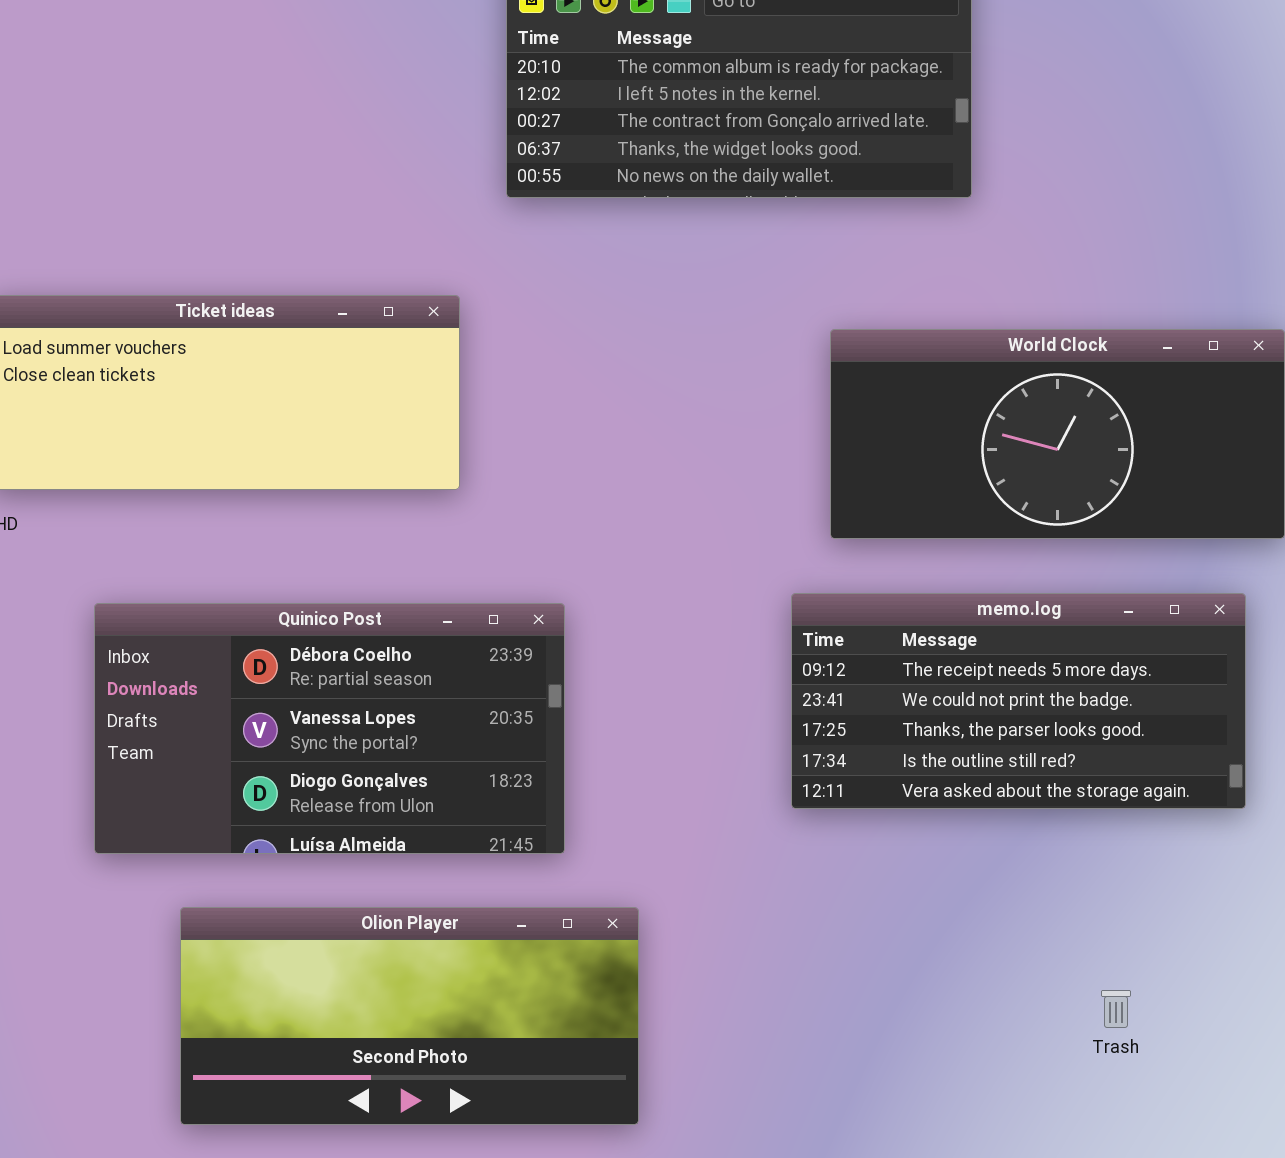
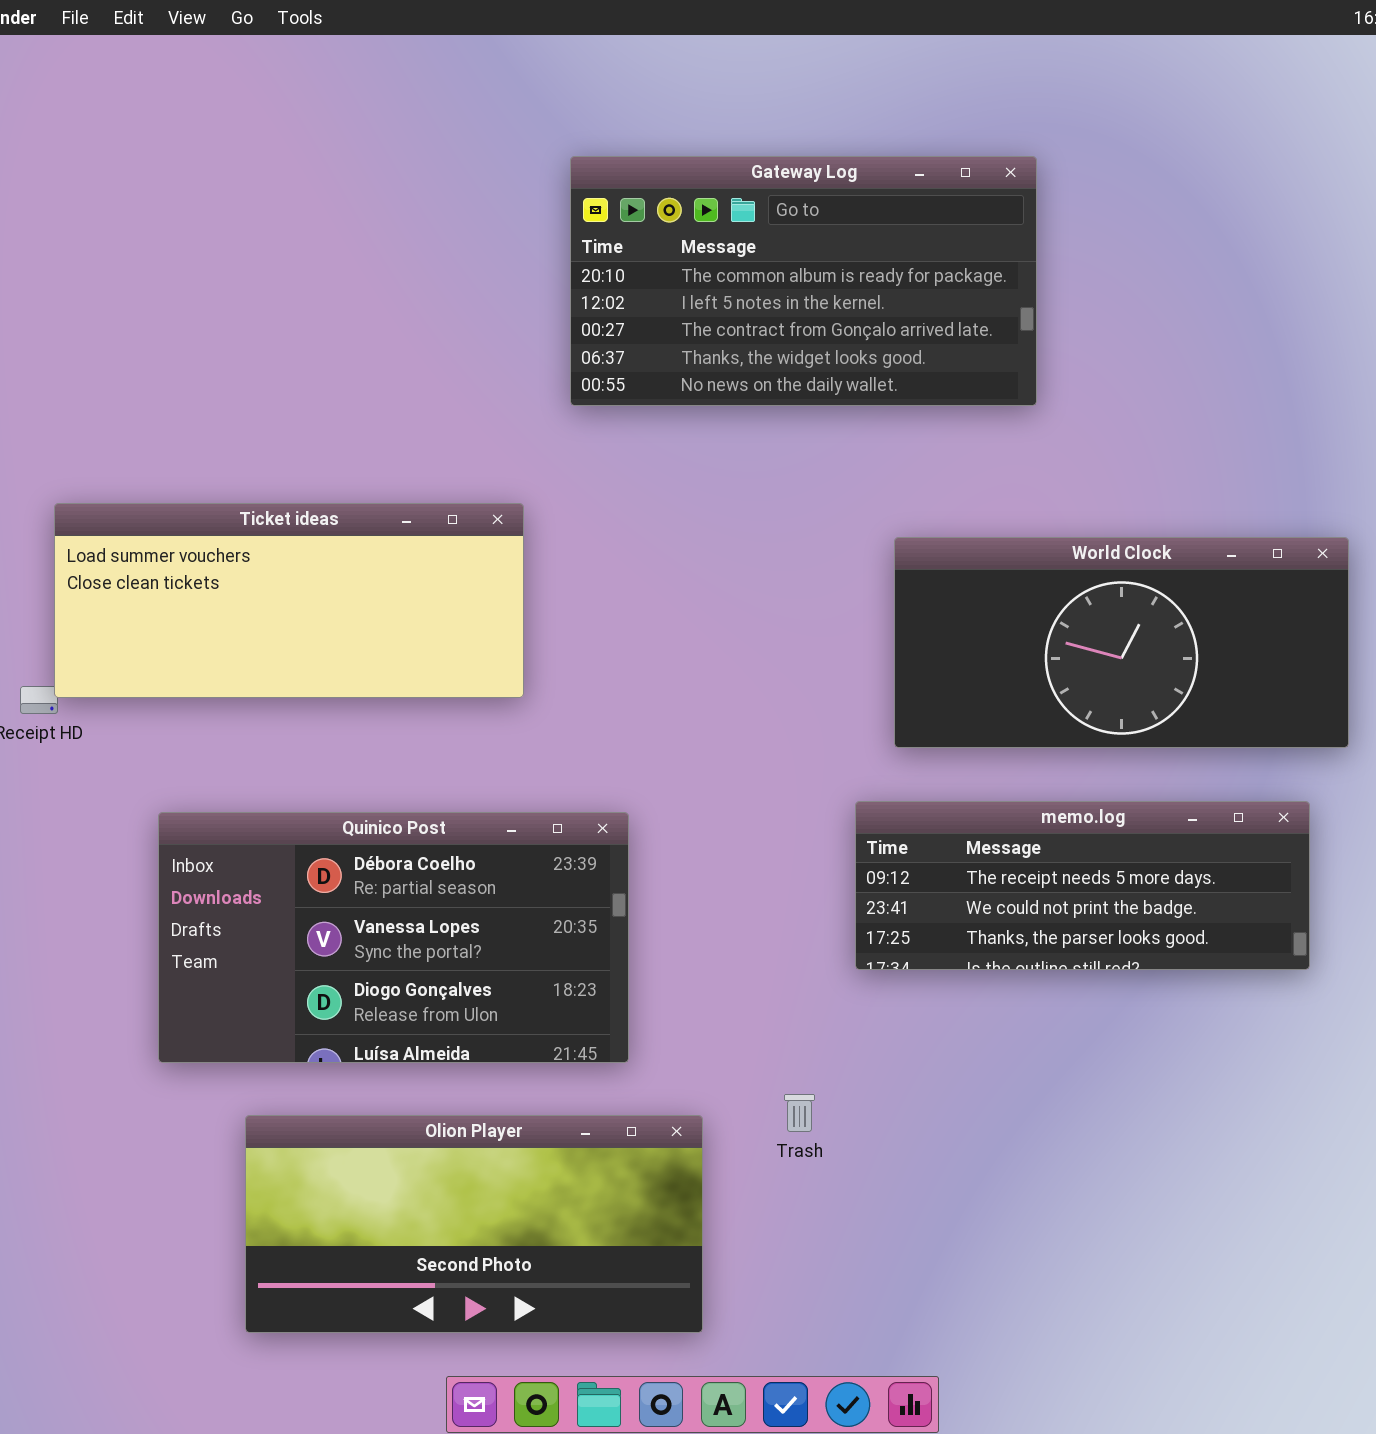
memo.log: [791,593,1246,809] -> [855,801,1310,970], resized
Trash: [1101,990,1131,1028] -> [784,1094,815,1132], moved

